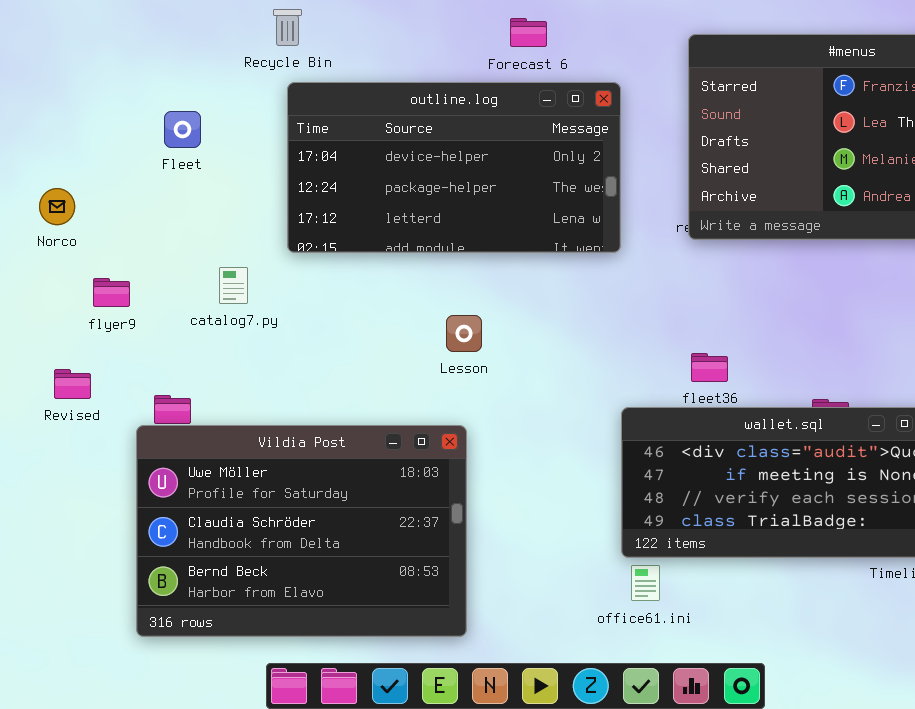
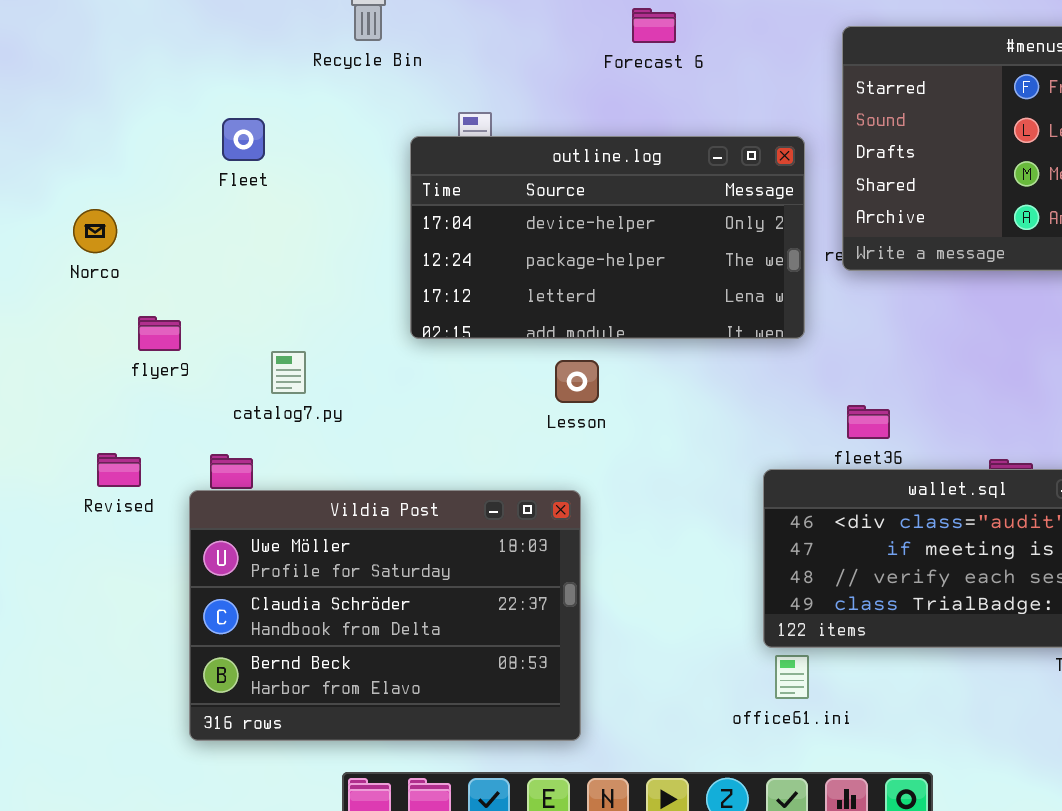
outline.log: [287,82,621,253] -> [410,136,805,339], moved
catalog7.py: [219,267,248,304] -> [271,351,306,394], moved
Revised: [54,369,91,399] -> [97,453,141,487], moved

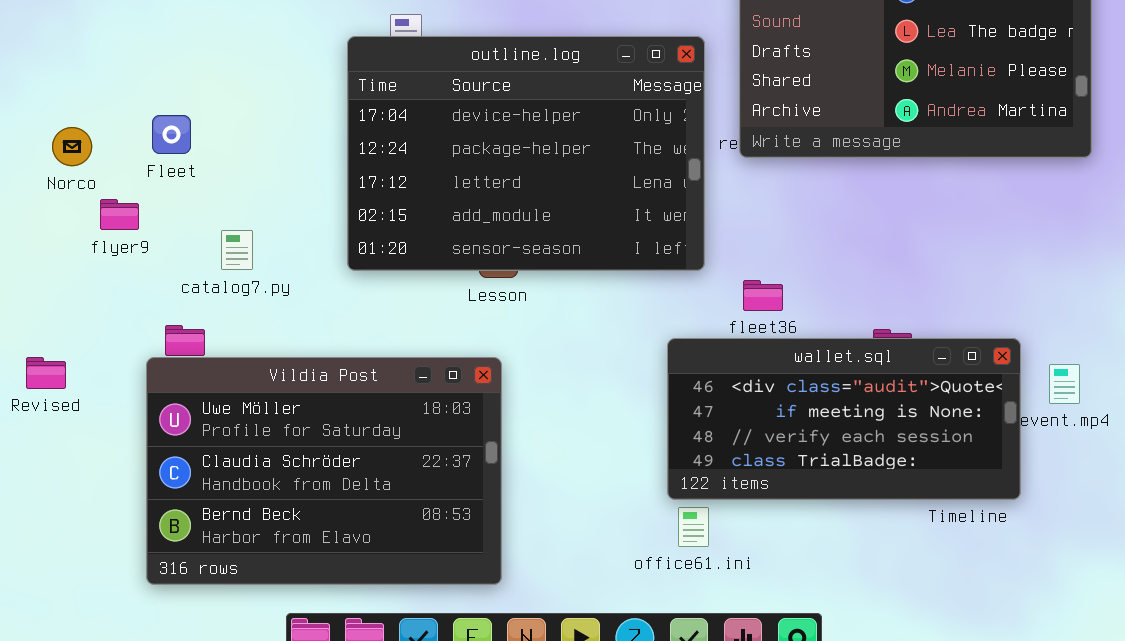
Fleet: [222,118,265,161] -> [152,115,191,154], moved
outline.log: [410,136,805,339] -> [347,36,705,271], resized
Norco: [73,209,117,253] -> [52,127,92,166], moved
Revised: [97,453,141,487] -> [26,357,66,389], moved

